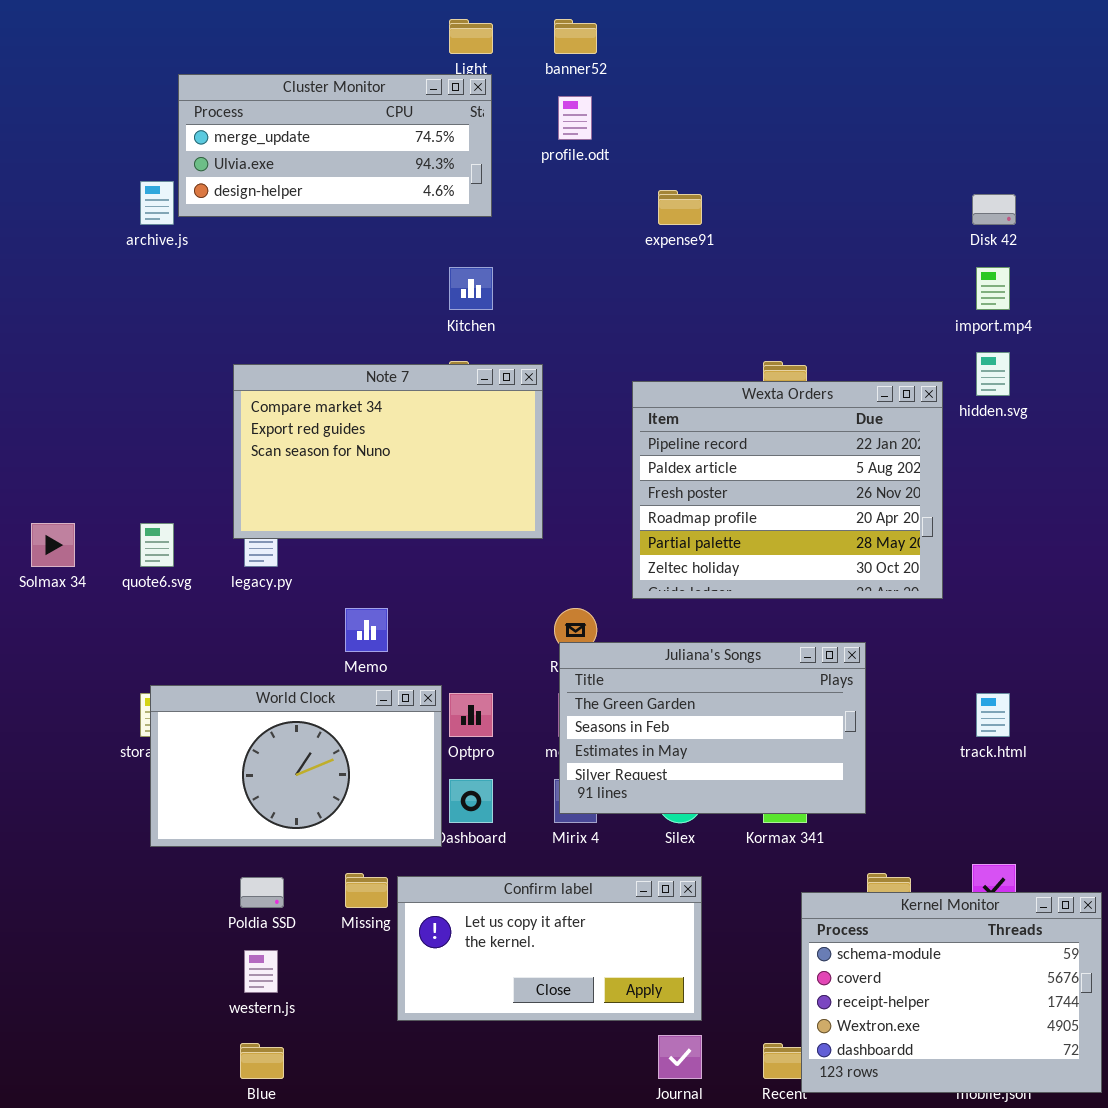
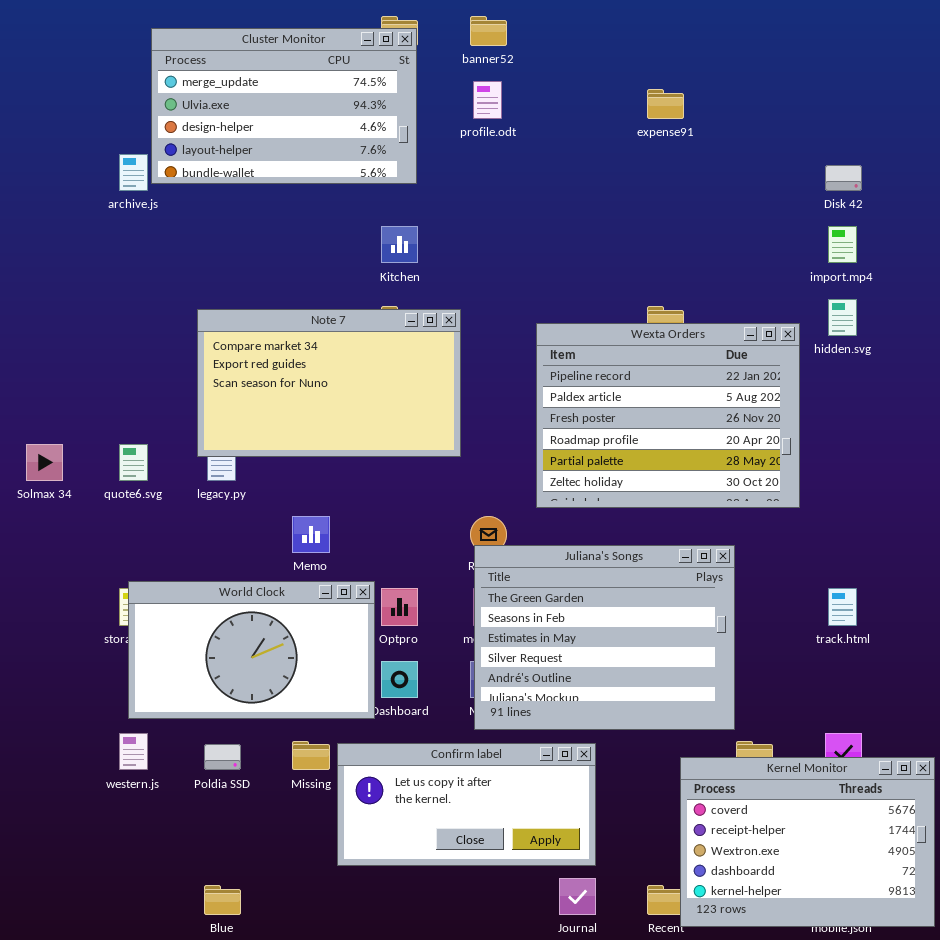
Cluster Monitor: [178,74,492,217] -> [151,28,417,184], resized
expense91: [658,190,702,225] -> [647,89,684,119], moved
Juliana's Songs: [559,642,866,814] -> [474,545,735,730], resized
Kernel Monitor: [801,892,1102,1093] -> [680,757,935,927], scrolled down 1 row
western.js: [244,950,278,993] -> [119,733,148,770], moved

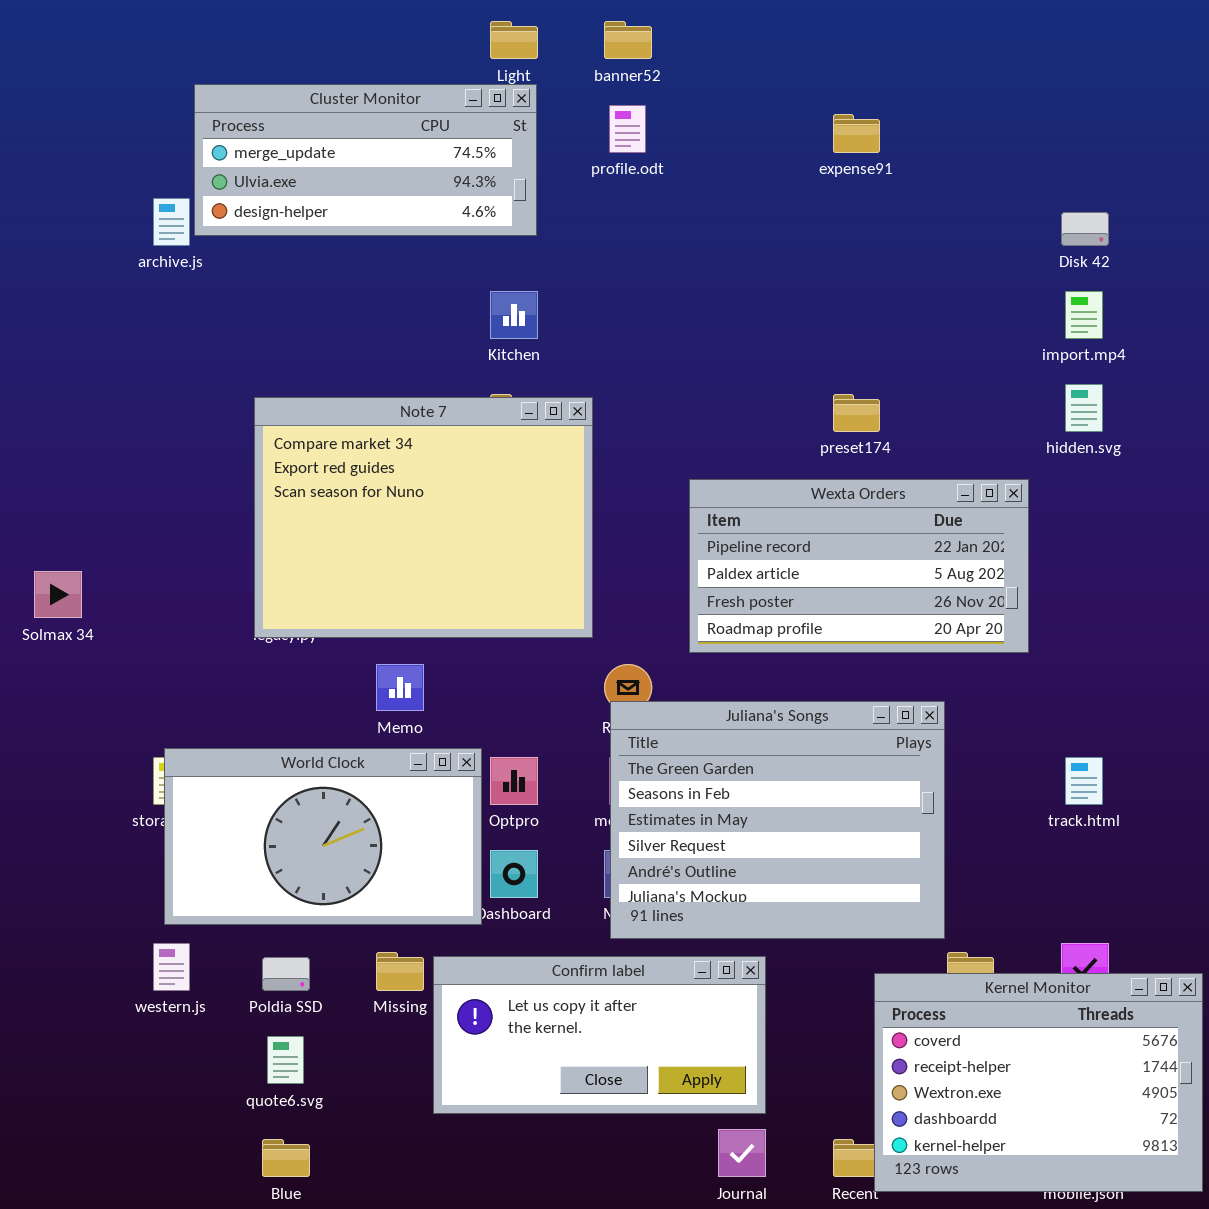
Cluster Monitor: [151,28,417,184] -> [194,84,537,236], resized
Note 7: [197,309,461,457] -> [254,397,593,638], resized
Wexta Orders: [536,323,800,508] -> [689,479,1029,653], resized
quote6.svg: [119,444,148,481] -> [267,1036,304,1084], moved

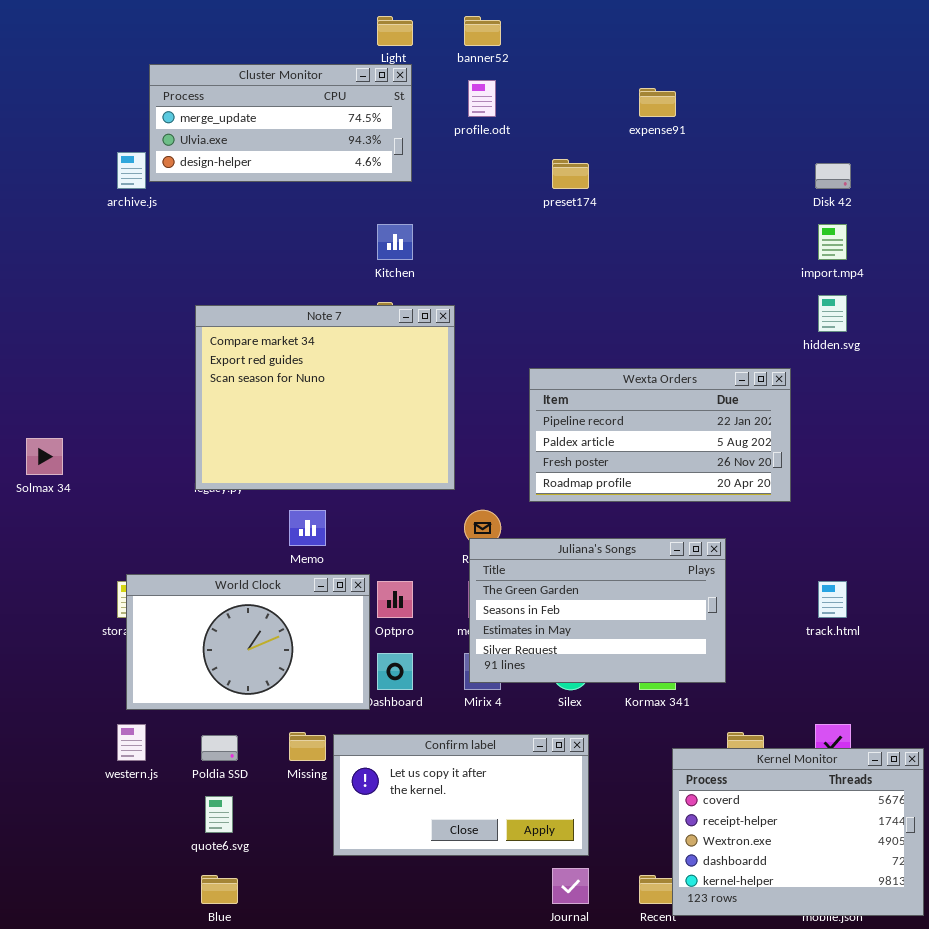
preset174: [833,394,880,432] -> [552,159,589,189], moved
Juliana's Songs: [610,701,945,939] -> [469,538,726,683], resized

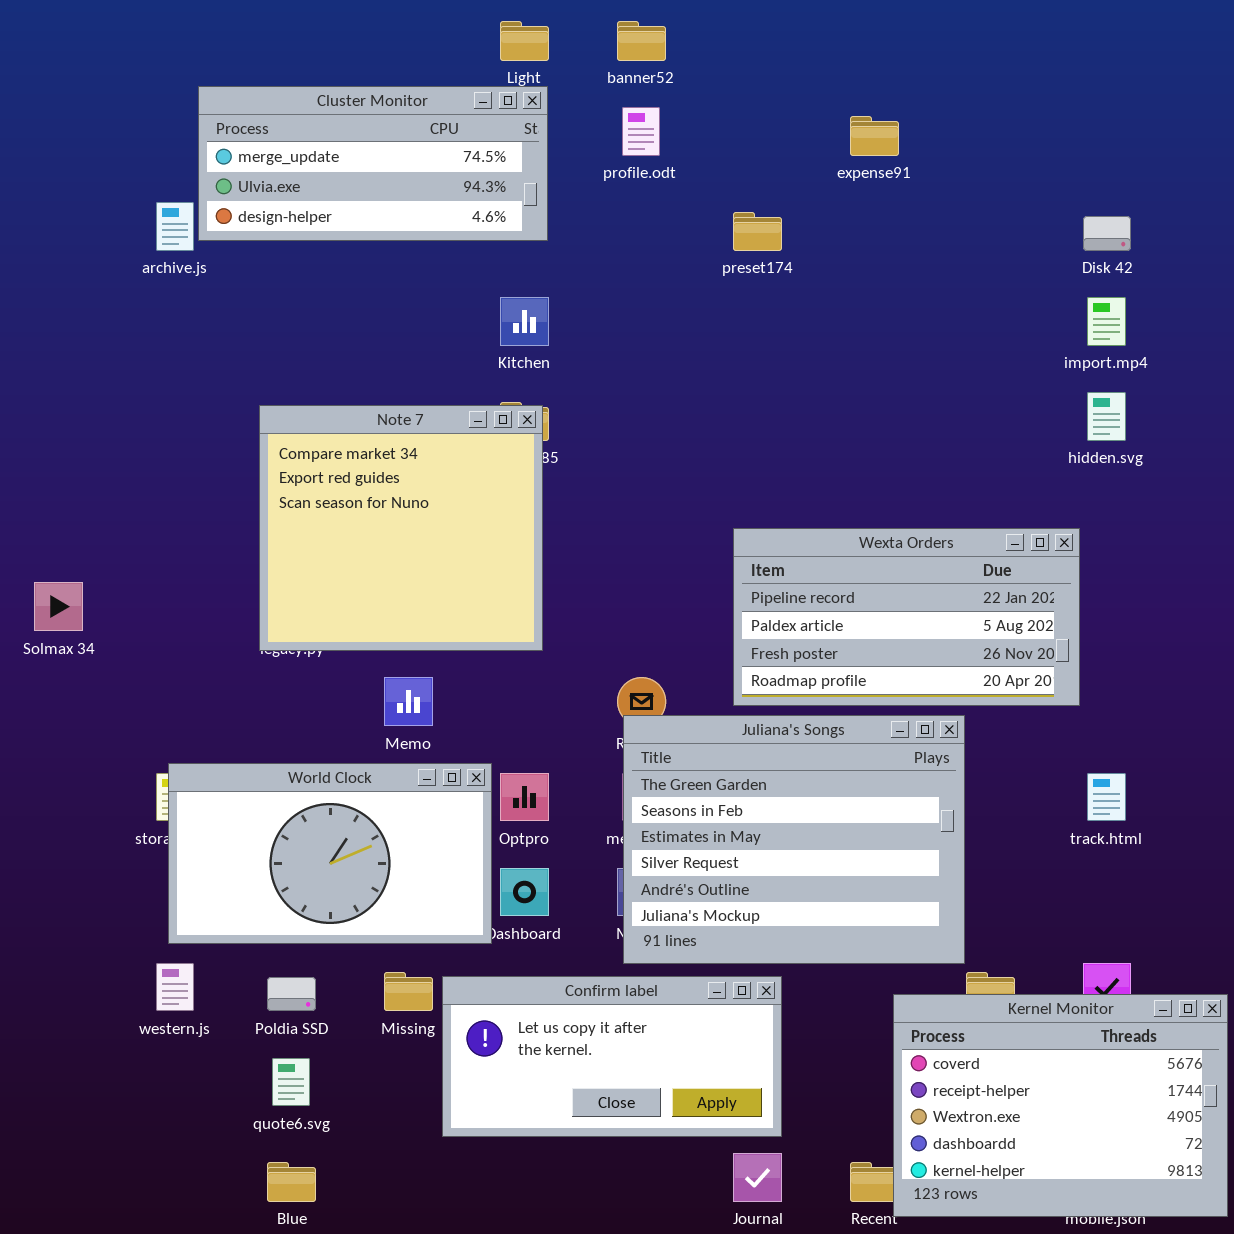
Note 7: [195,305,455,490] -> [259,405,543,651], resized
Wexta Orders: [529,368,791,502] -> [733,528,1080,706], moved
Juliana's Songs: [469,538,726,683] -> [623,715,965,964], resized

